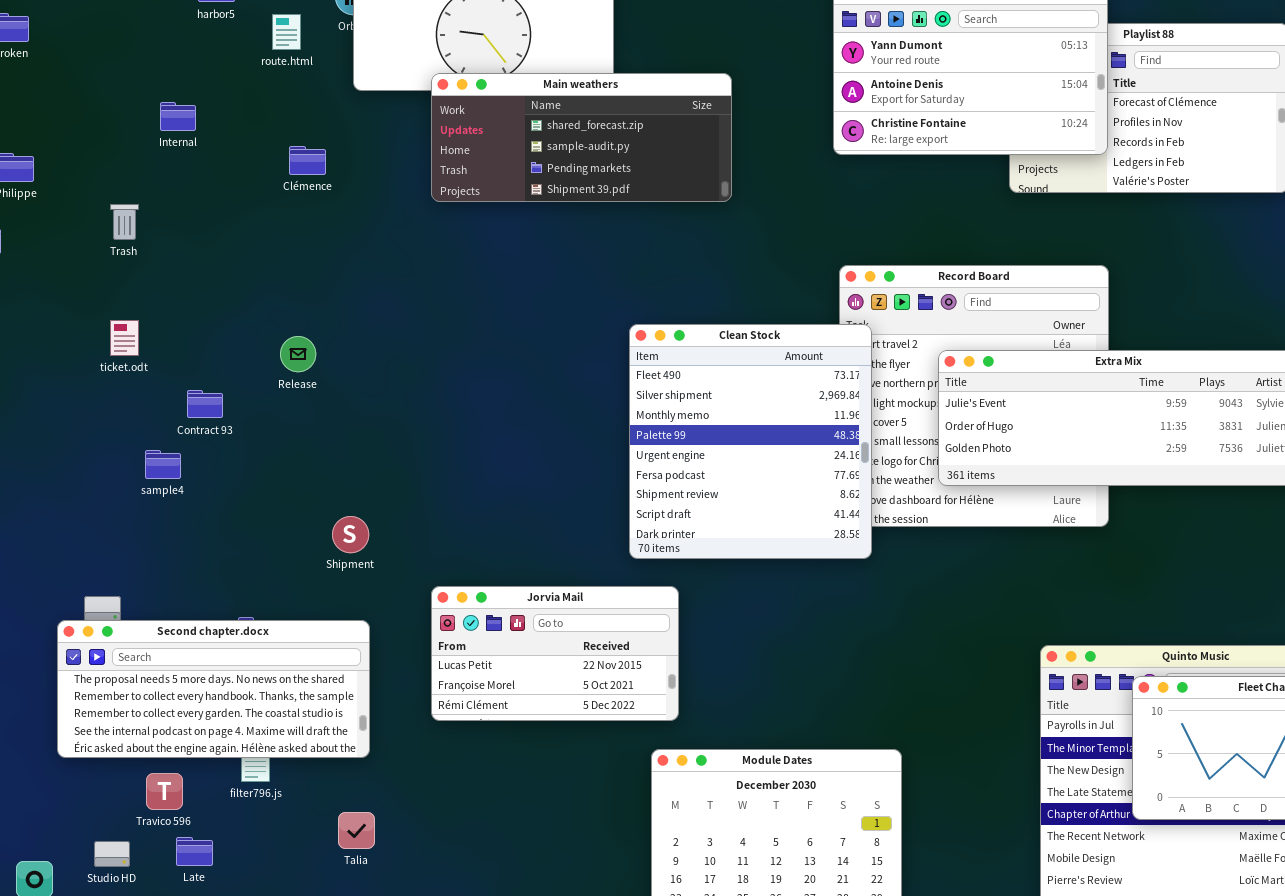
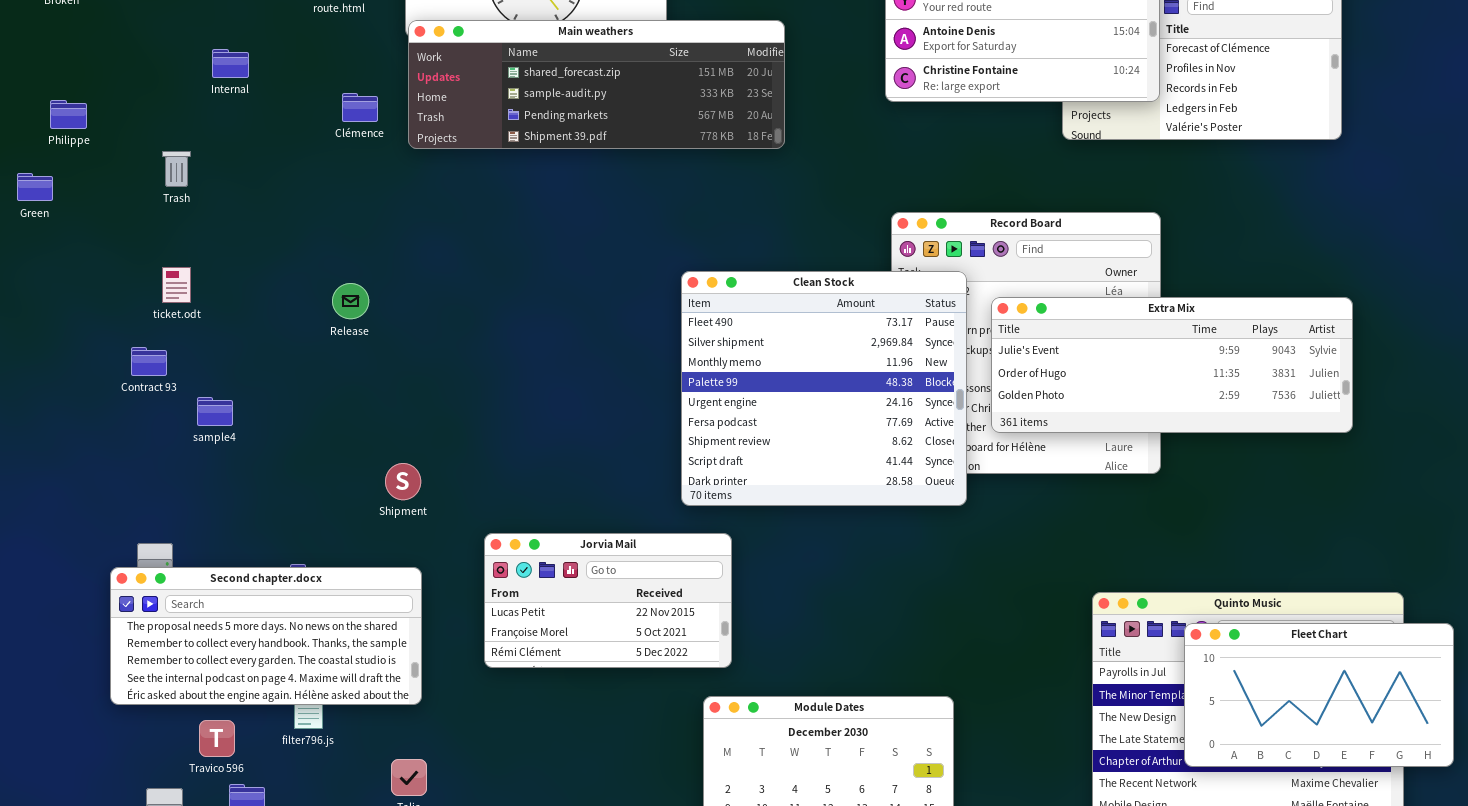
Main weathers: [431,73,732,202] -> [408,20,785,149], resized
Clean Stock: [629,324,872,559] -> [681,271,967,506], resized
Contract 93: [187,390,223,418] -> [131,347,167,376], moved

